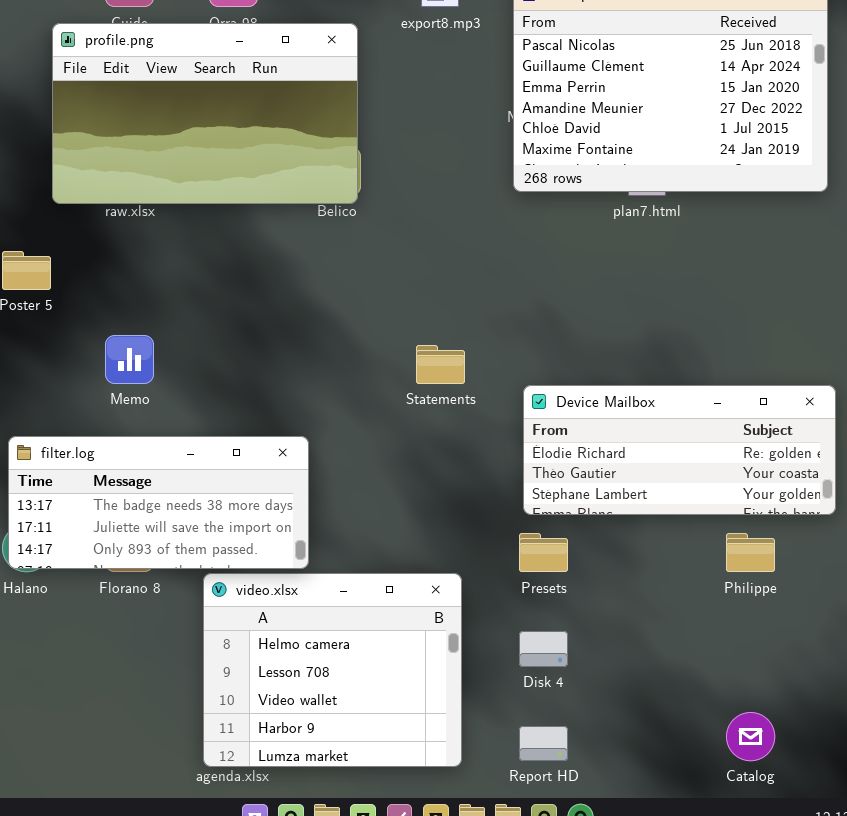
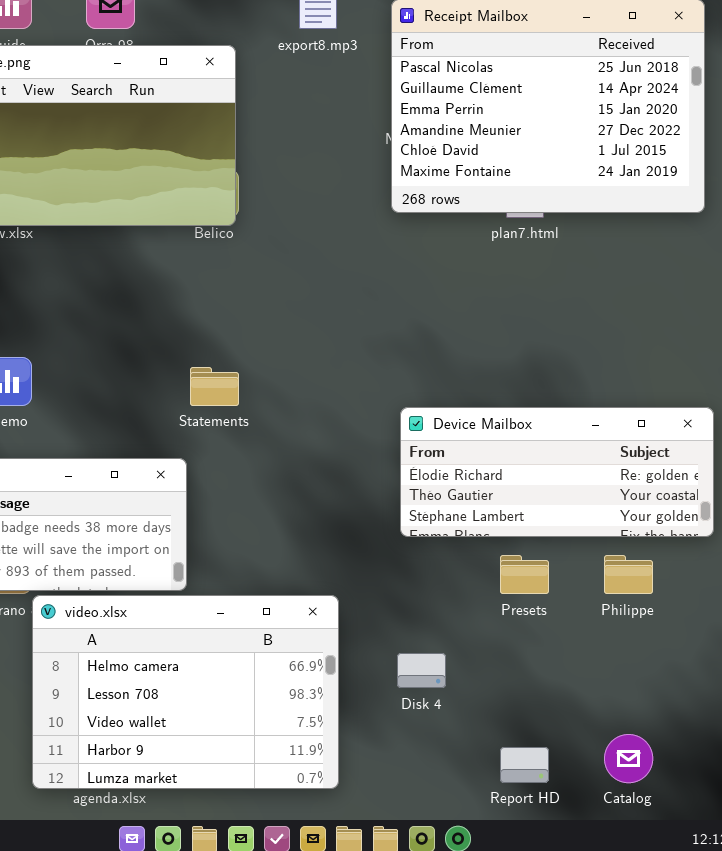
Statements: [416,345,465,384] -> [190,367,239,406], moved
Presets: [519,533,568,572] -> [500,555,549,594], moved
video.xlsx: [203,573,462,767] -> [32,595,339,789], resized
Report HD: [519,726,568,761] -> [500,747,549,783], moved

